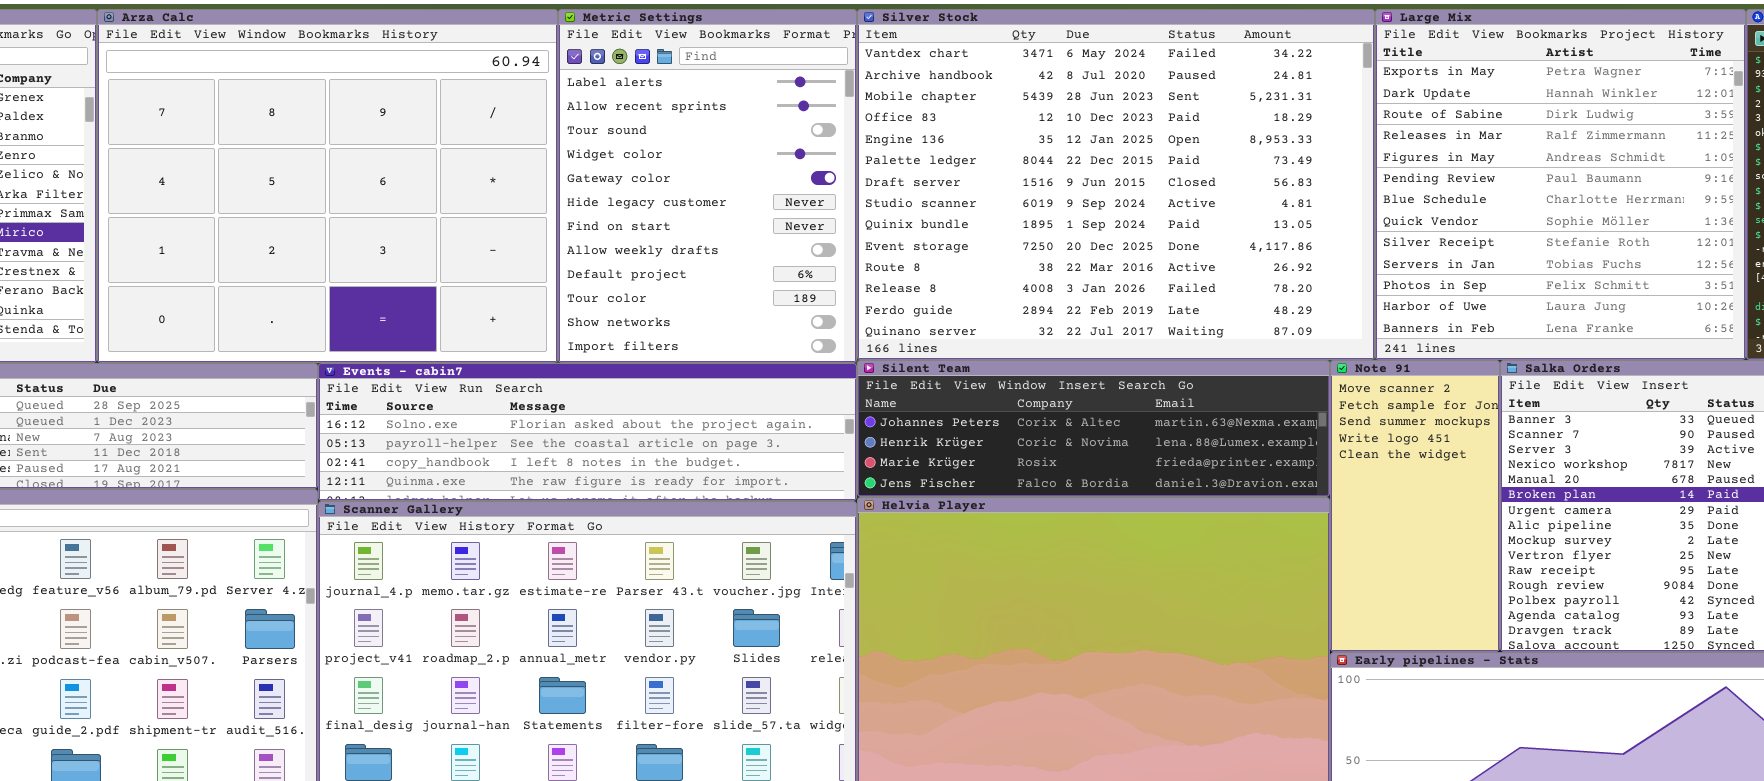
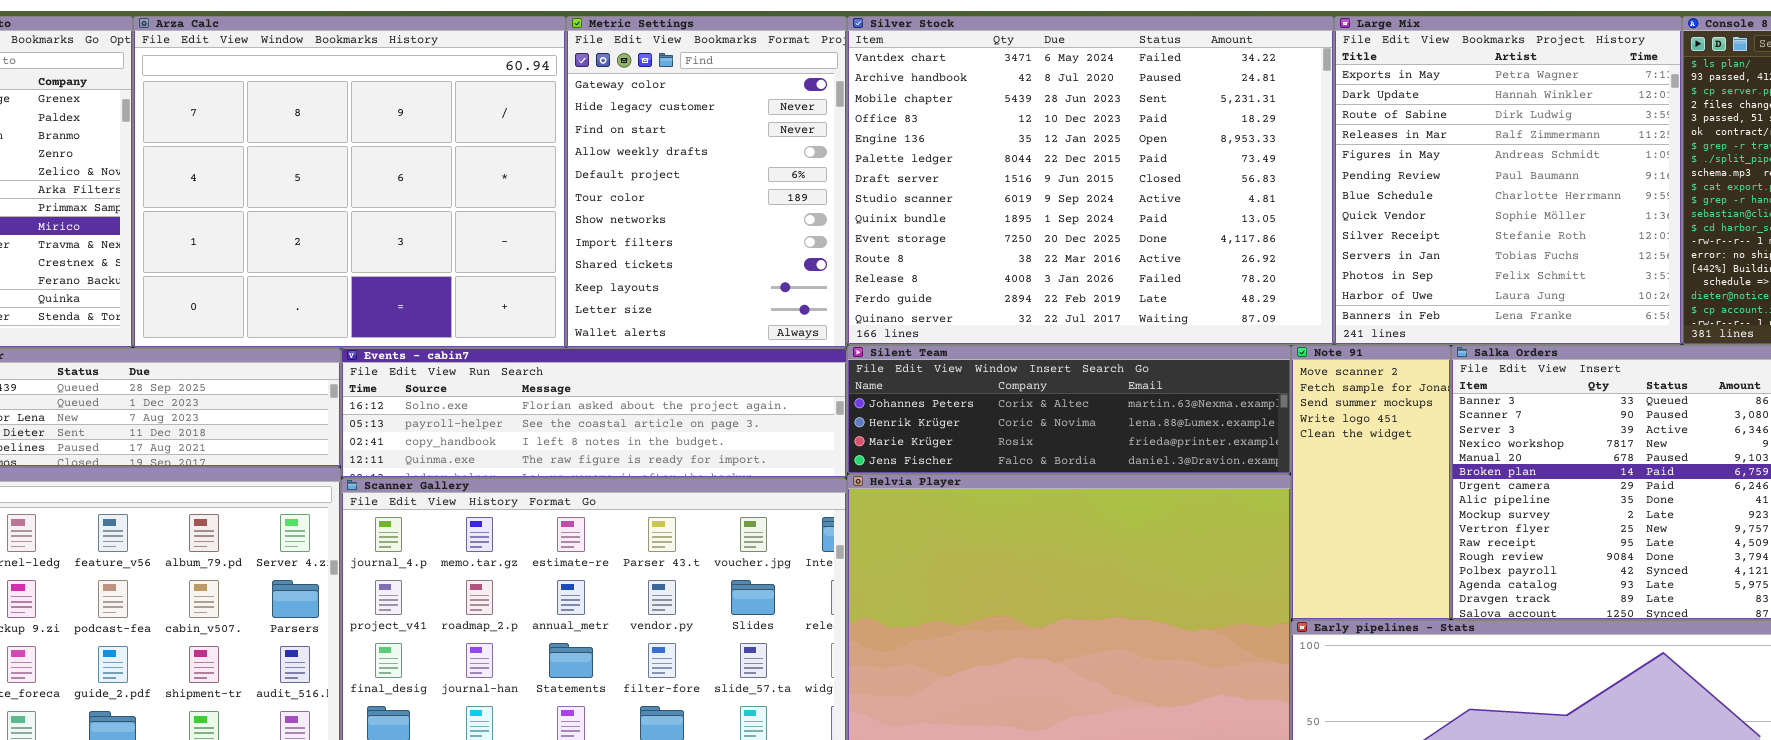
Metric Settings: [558,9,857,363] -> [566,16,847,348], scrolled down 4 rows

